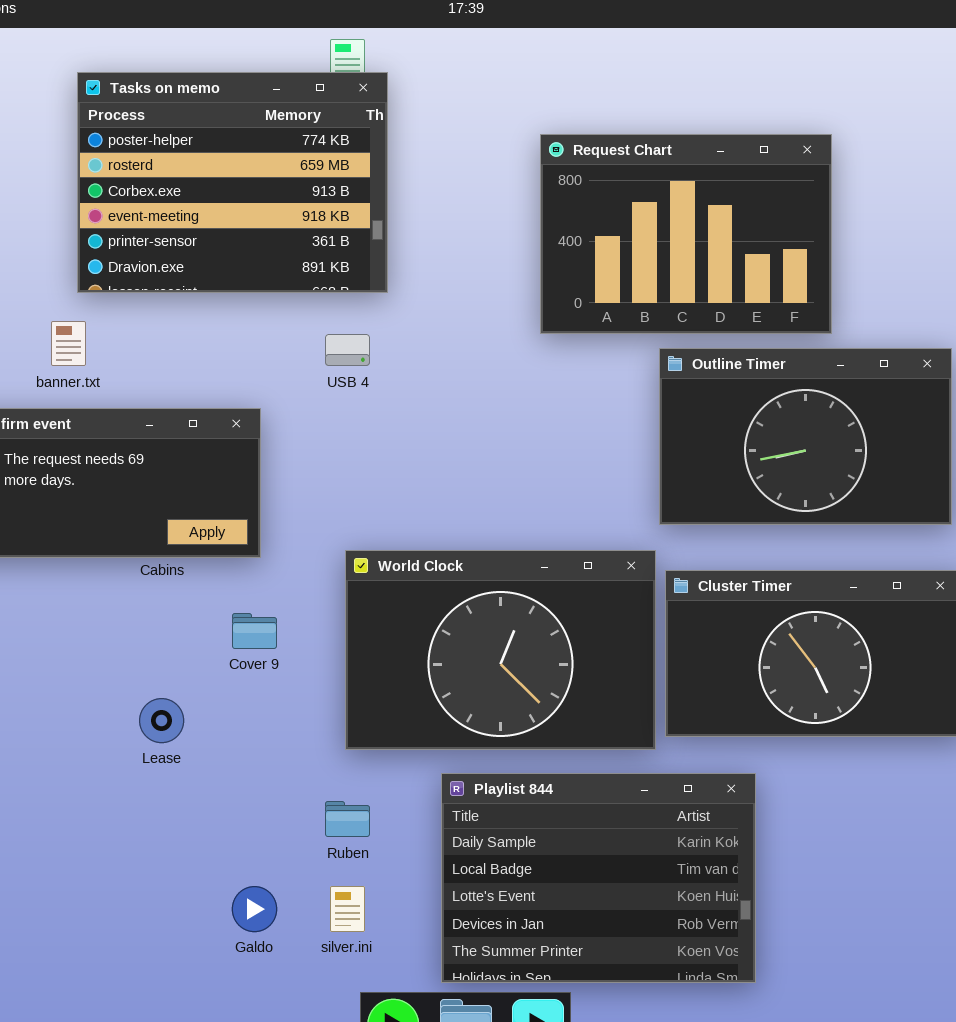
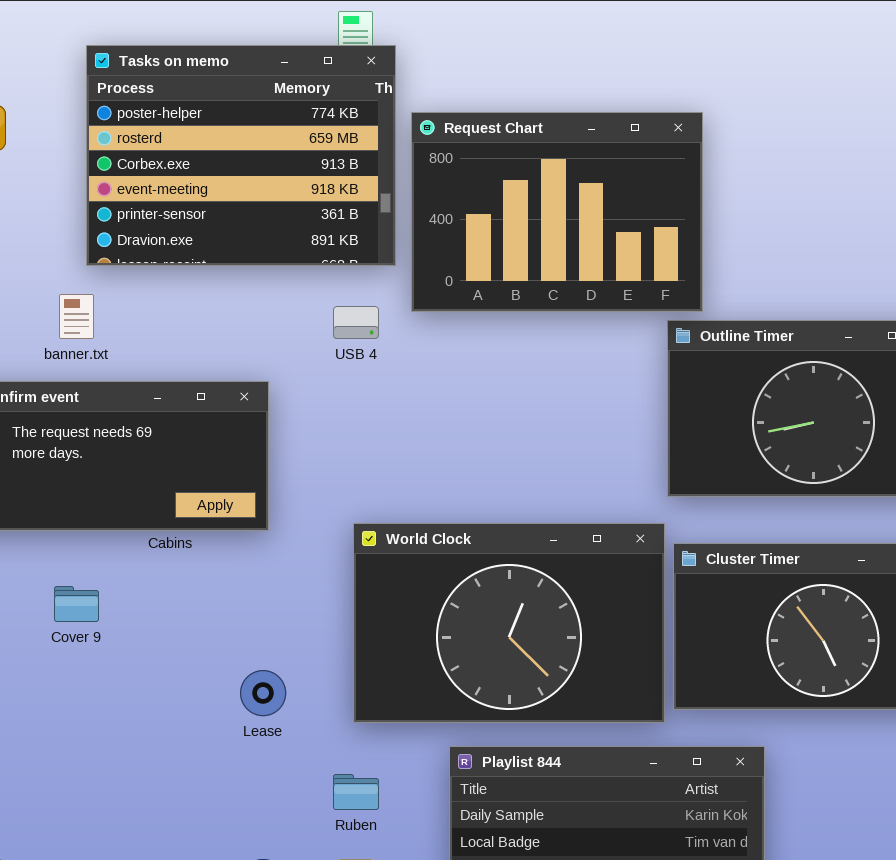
Request Chart: [540,134,832,334] -> [411,112,703,312], moved
Cover 9: [232,613,277,649] -> [54,586,99,622], moved
Lease: [139,698,184,743] -> [240,670,286,716], moved

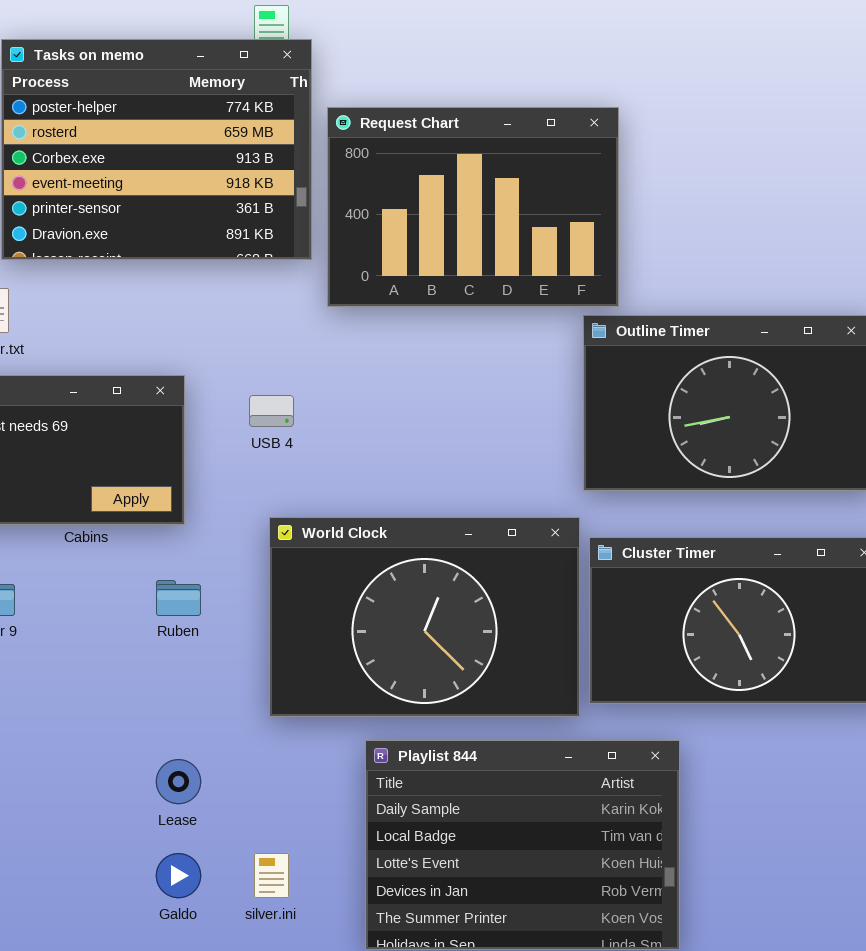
USB 4: [333,306,379,339] -> [249,395,294,427], moved
Lease: [240,670,286,716] -> [156,759,201,804], moved
Ruben: [333,774,379,810] -> [156,580,201,616], moved

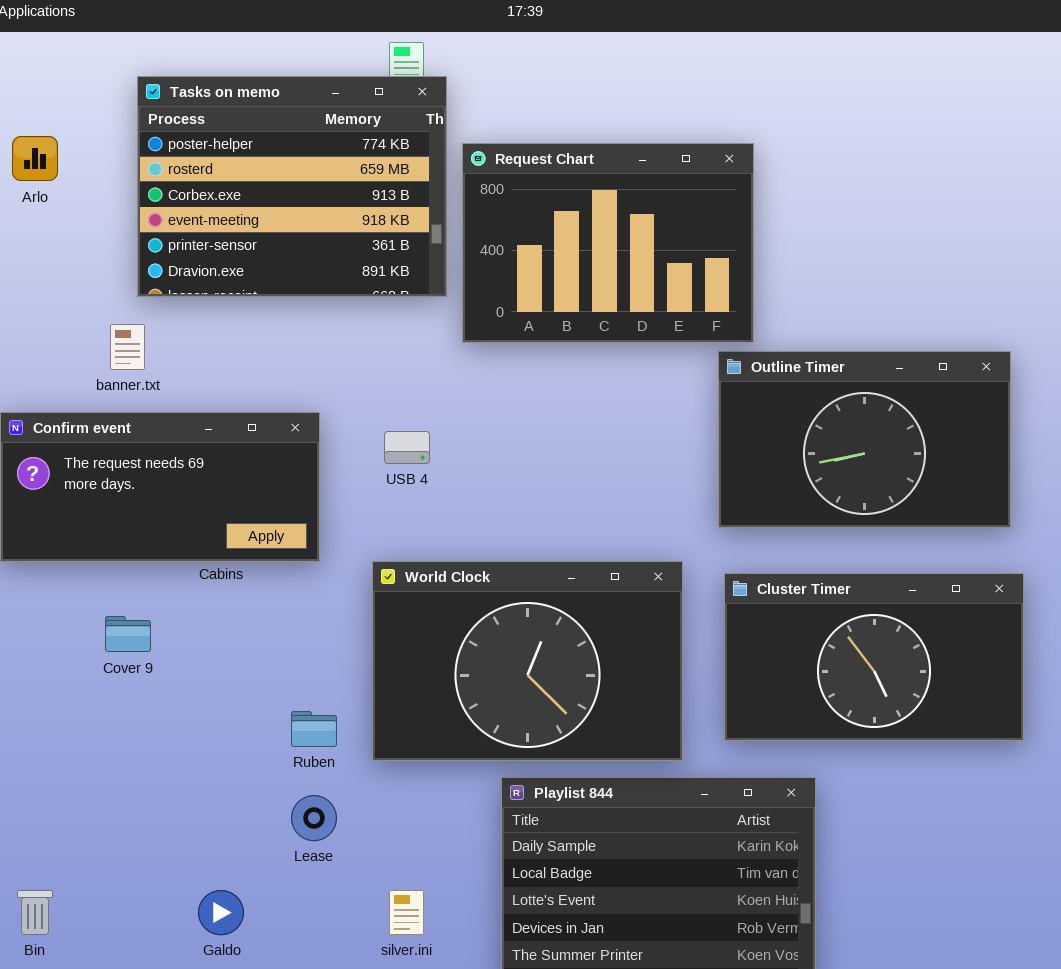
World Clock: [269,517,580,717] -> [372,561,683,761], moved
Ruben: [156,580,201,616] -> [291,711,337,747], moved
Galdo: [156,853,201,898] -> [198,890,244,935], moved

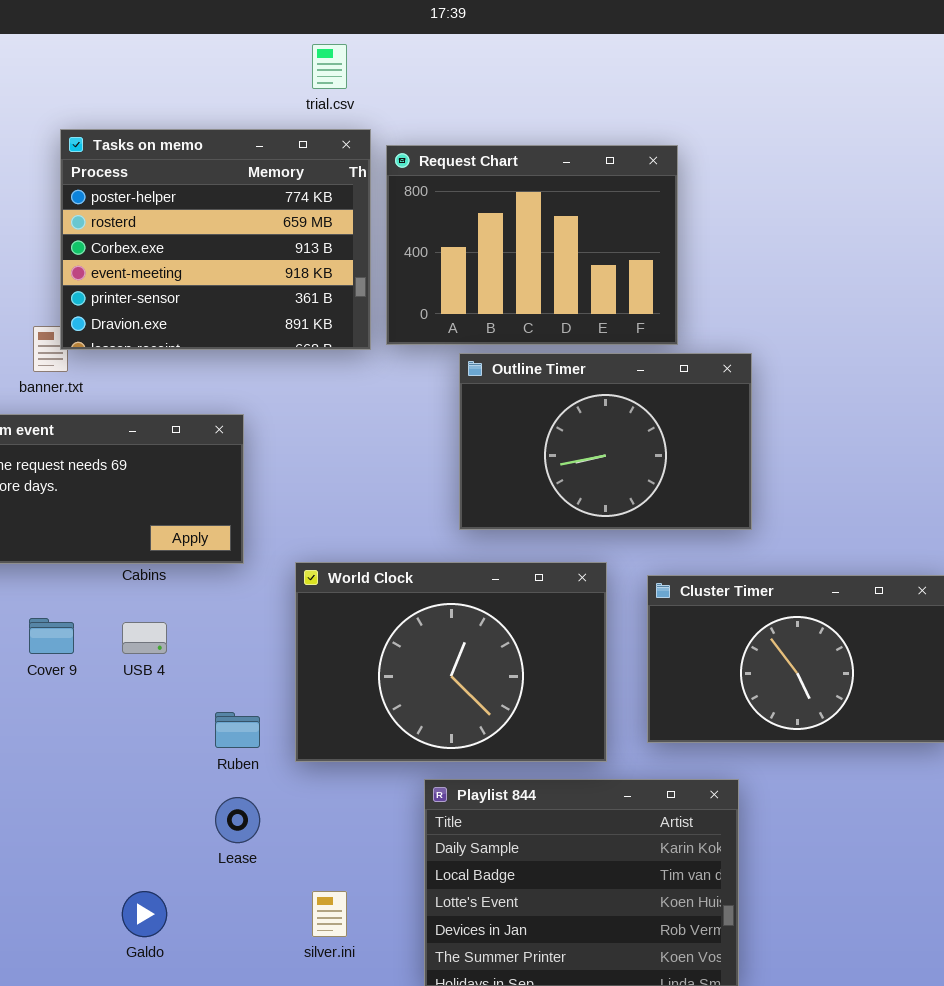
Tasks on memo: [137,76,447,297] -> [60,129,371,350], moved
Outline Timer: [718,351,1011,528] -> [459,353,752,530], moved
USB 4: [384,431,430,464] -> [122,622,167,654], moved

